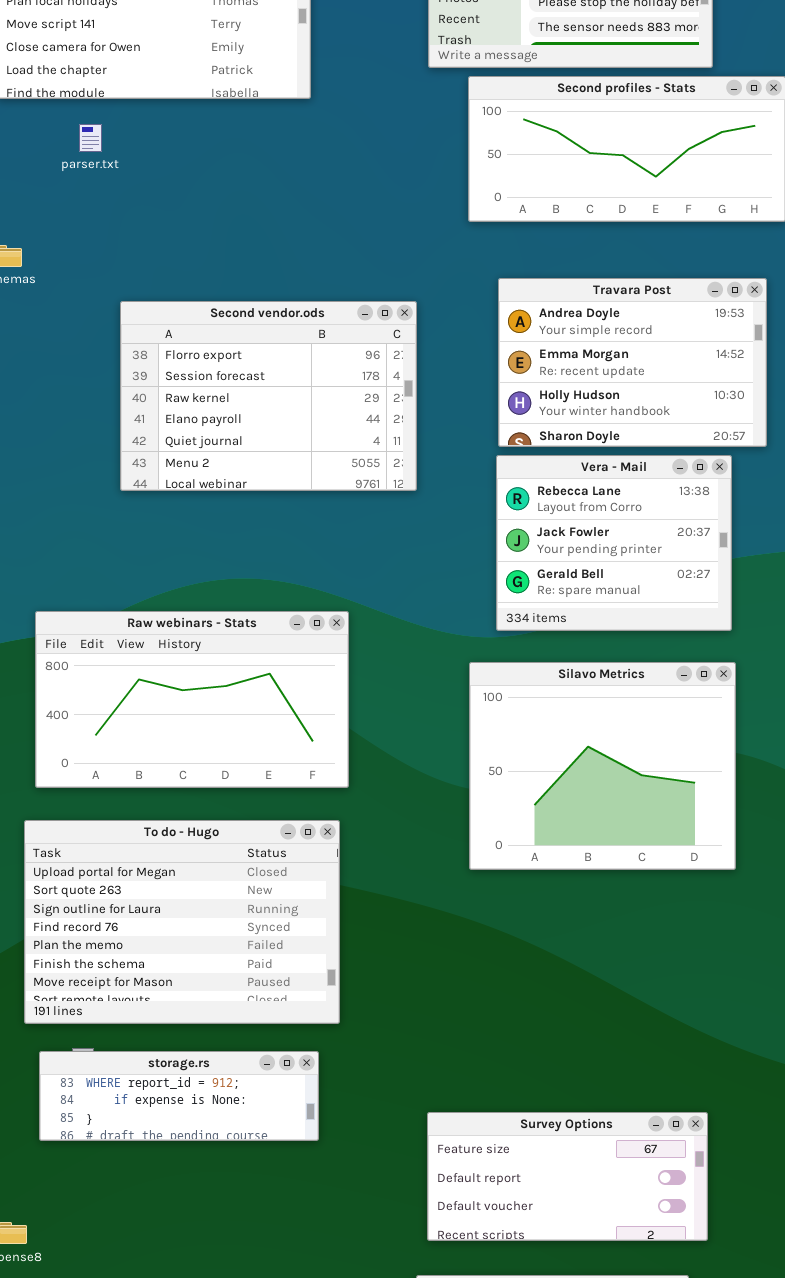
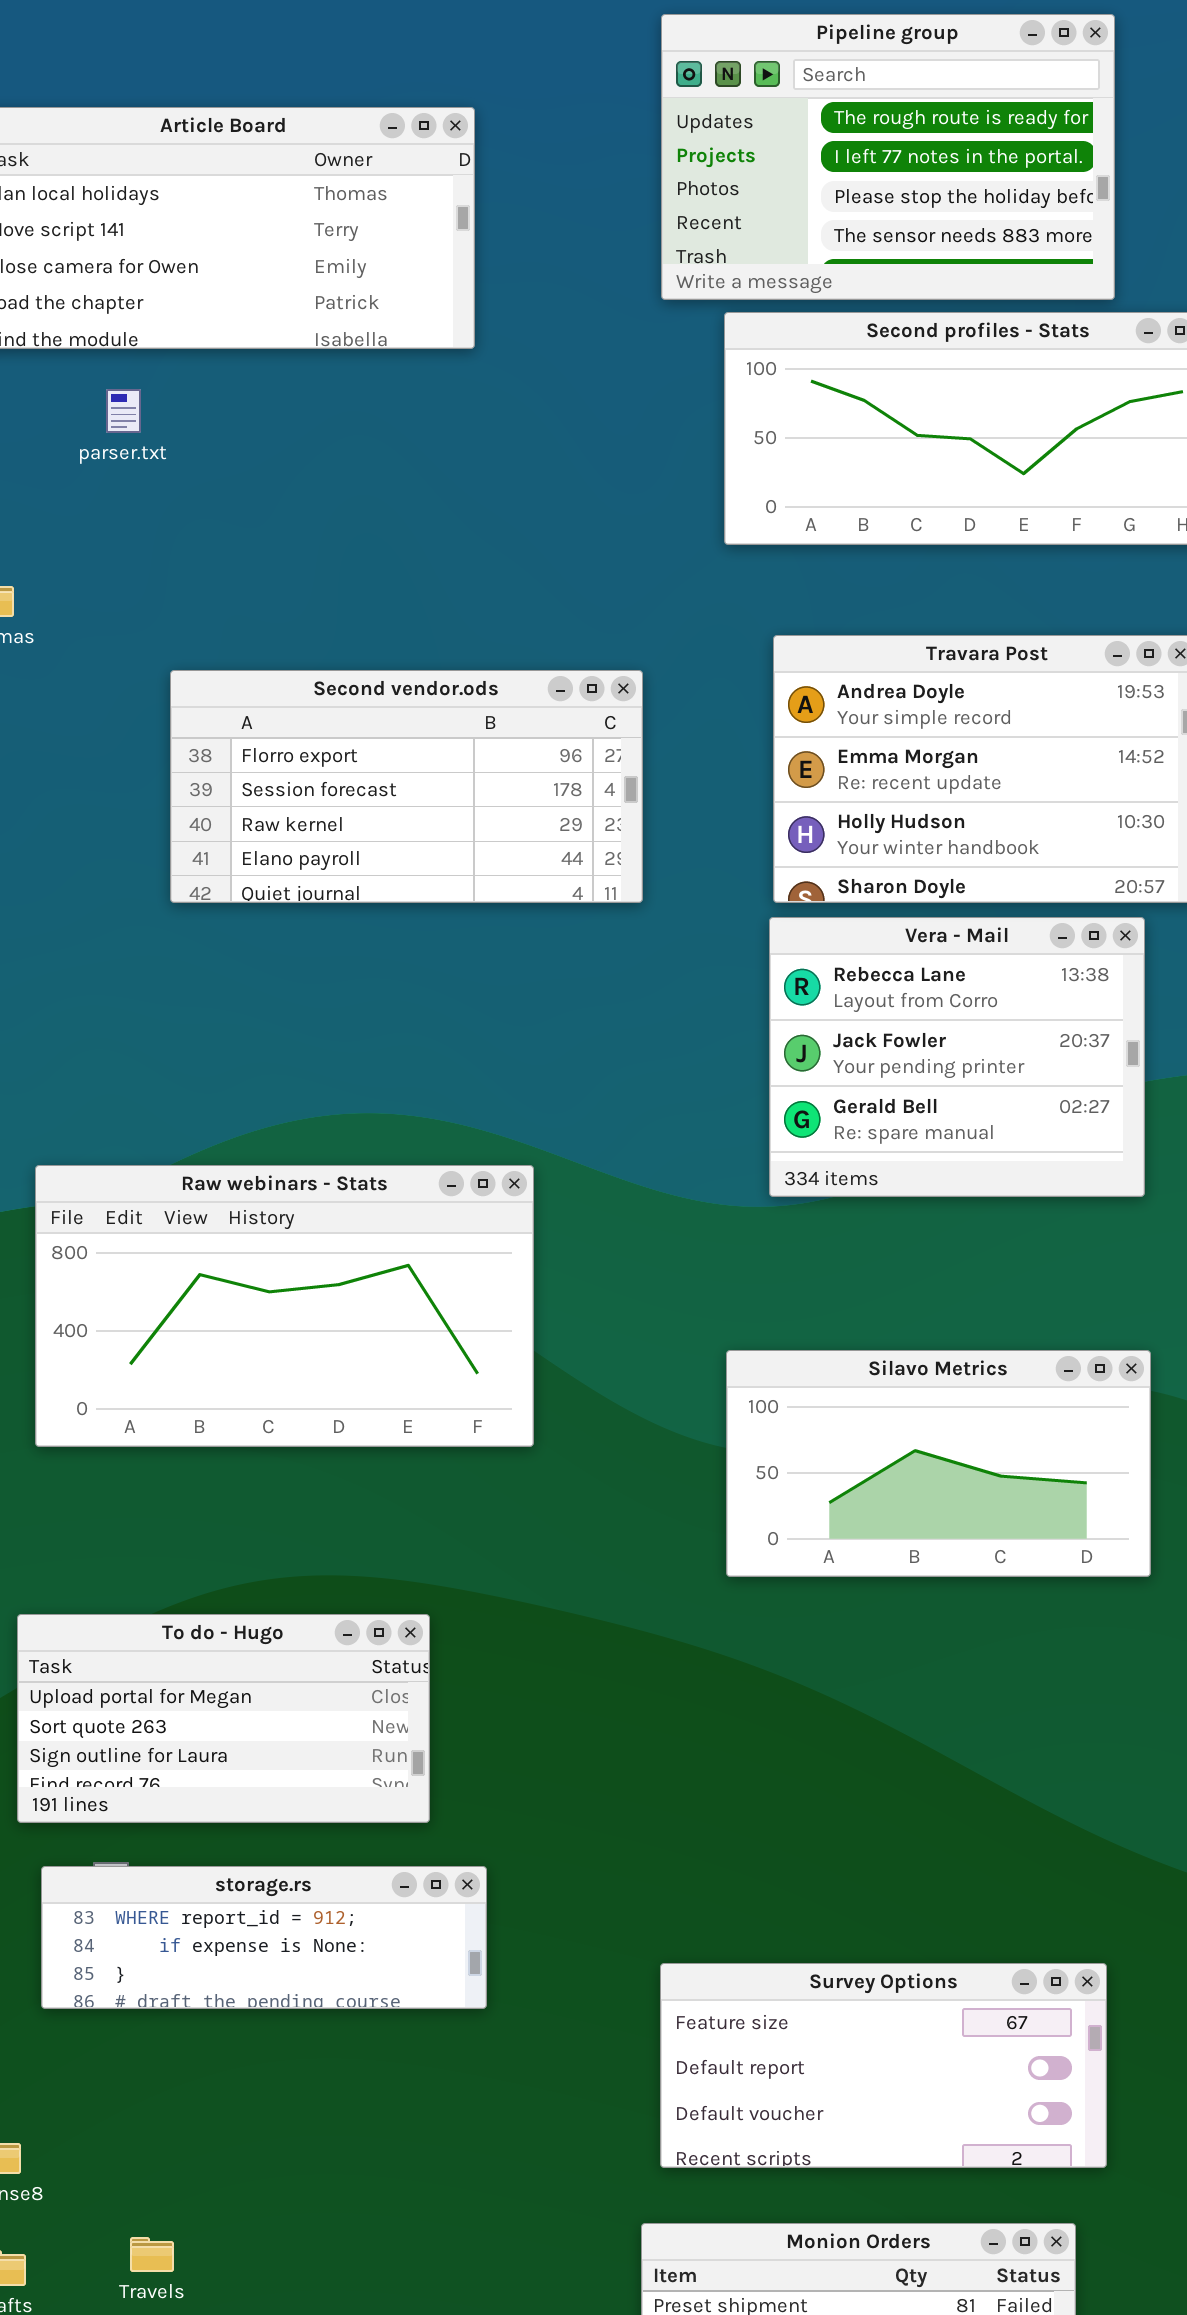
Second vendor.ods: [120,301,417,491] -> [170,670,643,903], resized
Silavo Metrics: [469,662,736,870] -> [726,1350,1151,1577], resized
To do - Hugo: [24,820,340,1024] -> [17,1614,430,1823], resized

